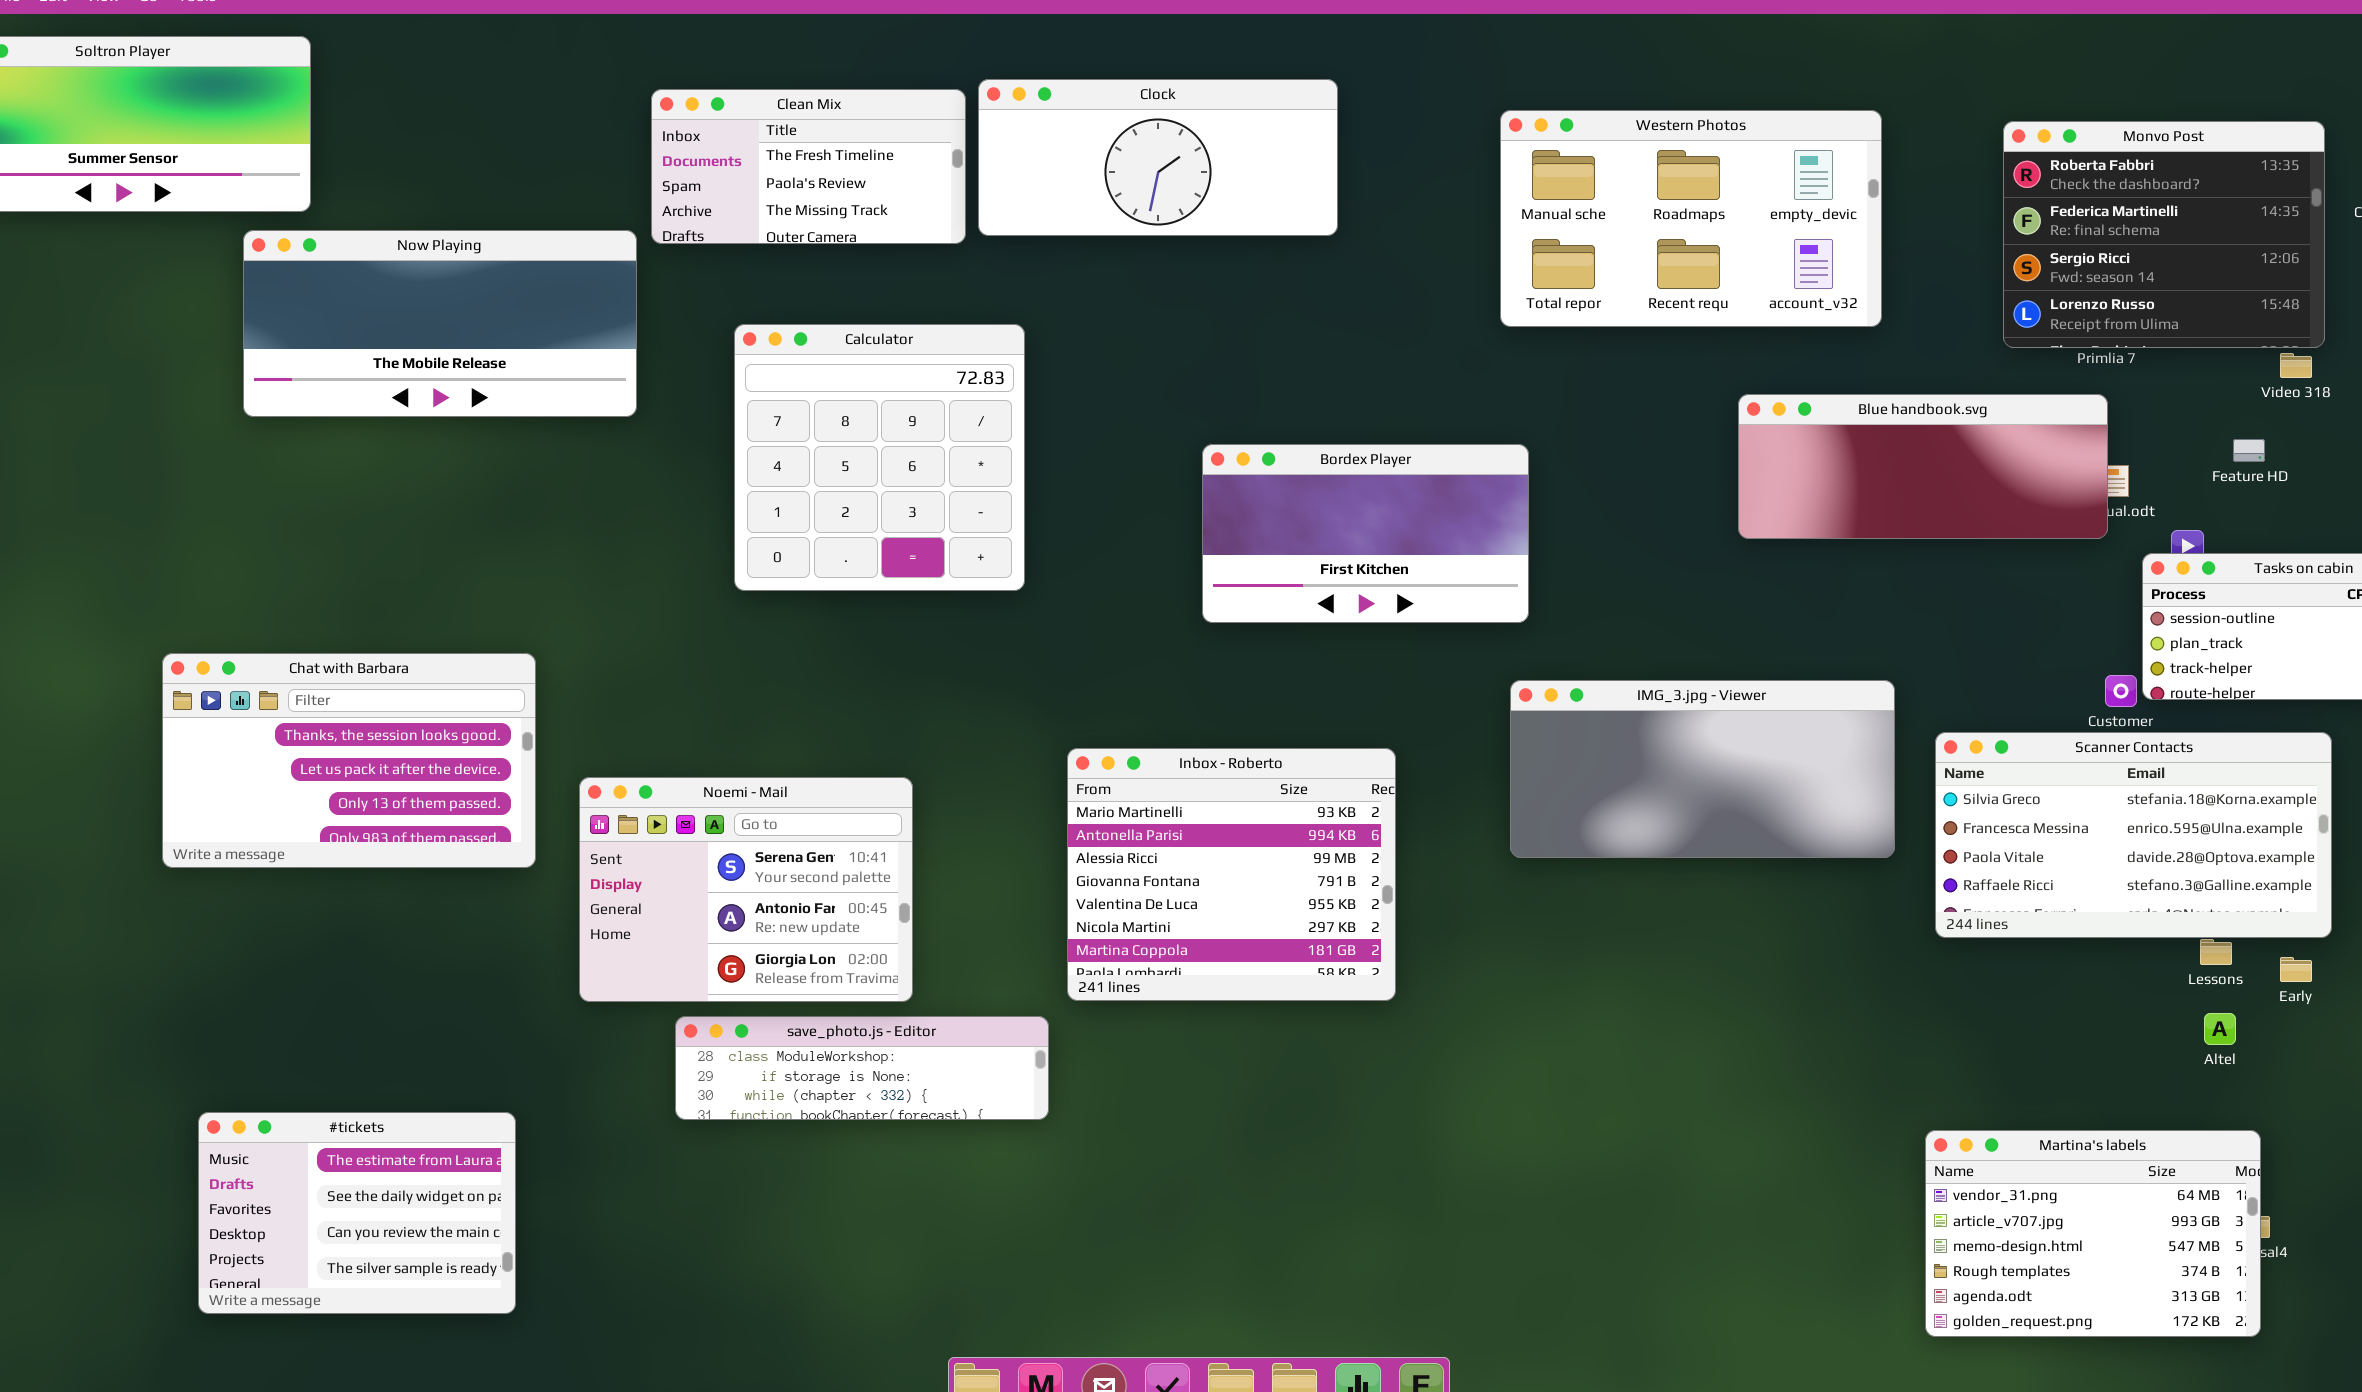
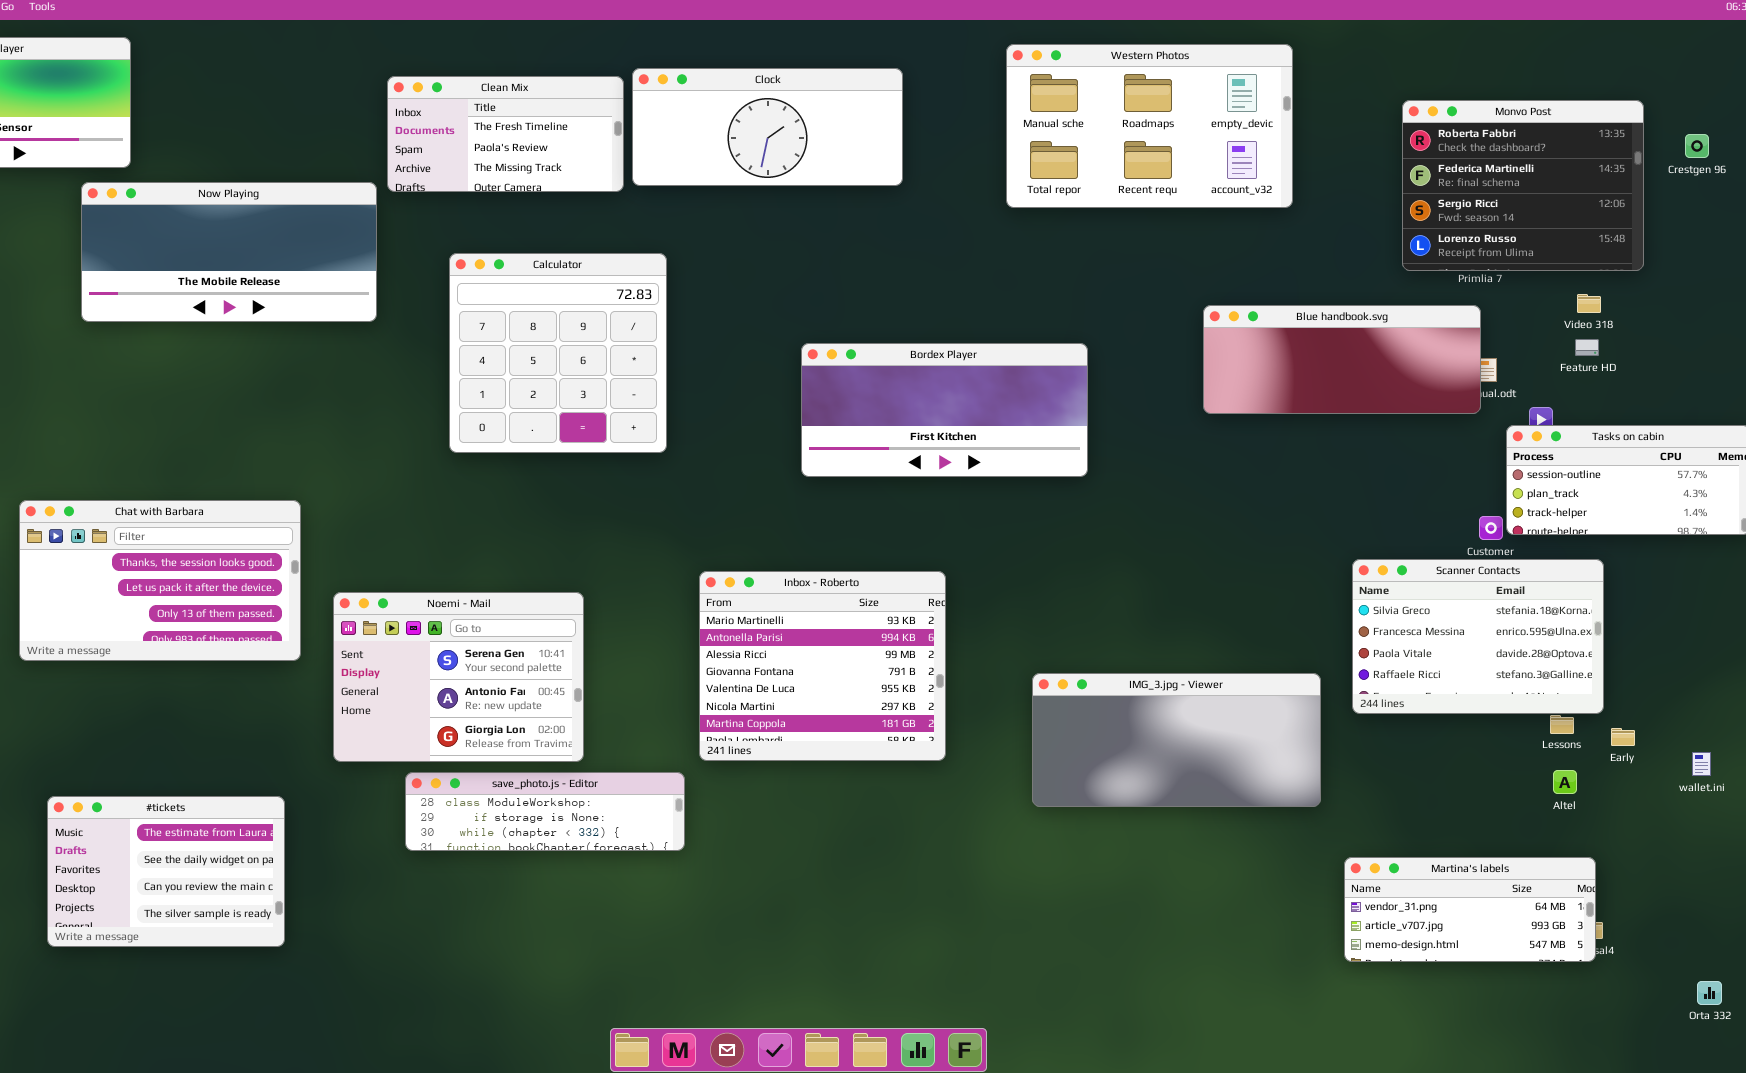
Western Photos: [1500,110,1882,327] -> [1006,44,1293,208], moved
Video 318: [2280,353,2312,378] -> [1577,294,1601,313], moved
Bordex Player: [1202,444,1529,623] -> [801,343,1088,477], resized
IMG_3.jpg - Viewer: [1510,680,1895,858] -> [1032,673,1321,807], moved
Scanner Contacts: [1935,732,2332,938] -> [1352,559,1604,714], resized
#tickets: [198,1112,516,1314] -> [47,796,285,947], moved
Martina's labels: [1925,1130,2261,1337] -> [1344,857,1596,962], resized

